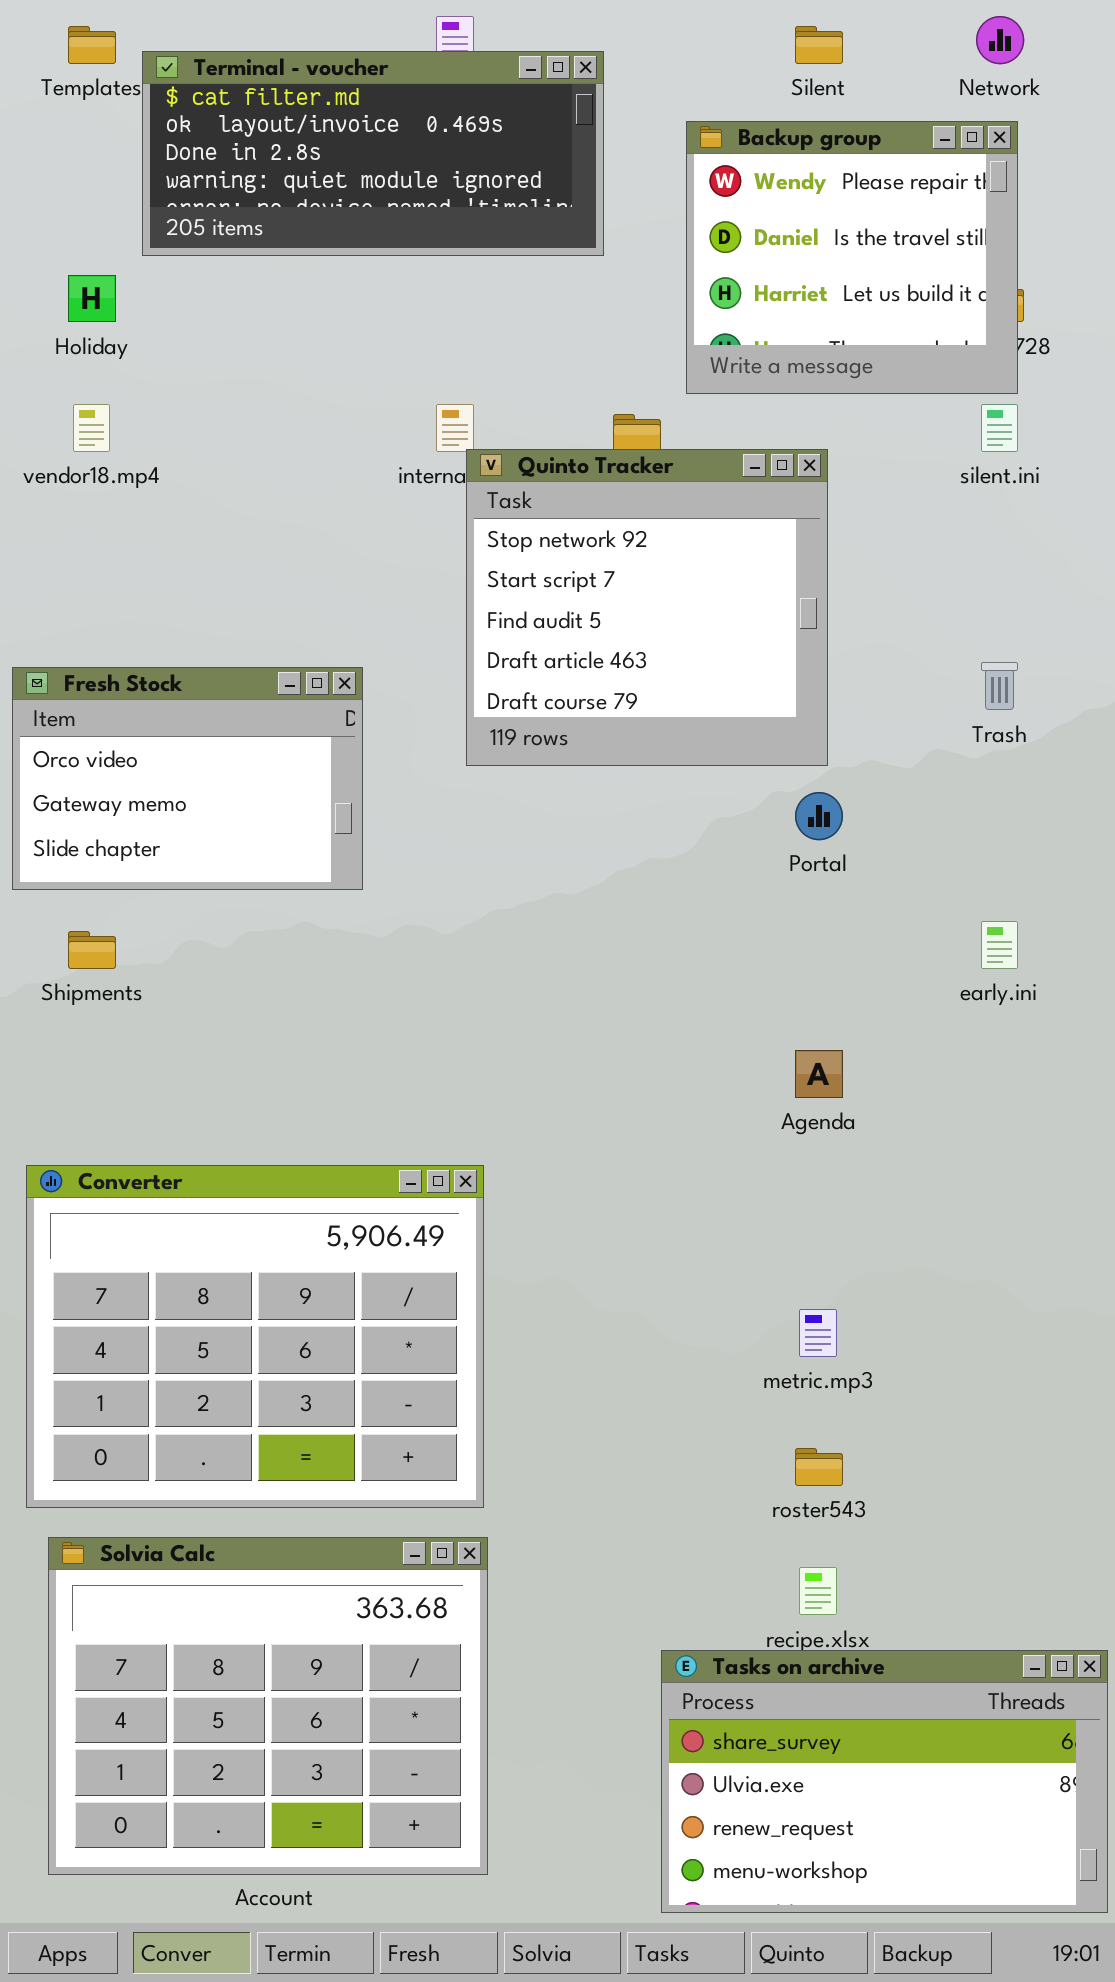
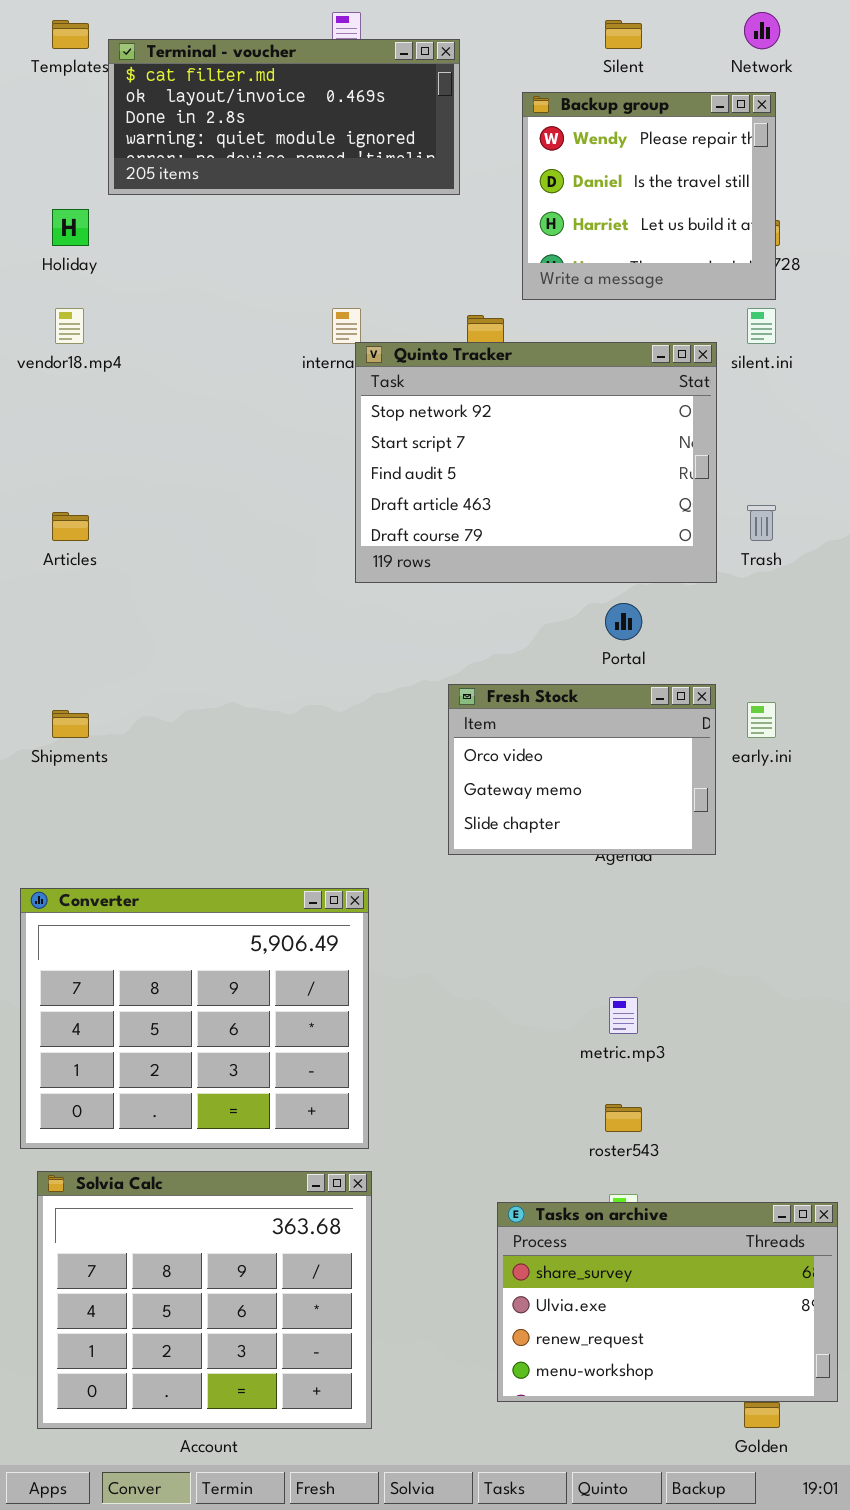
Quinto Tracker: [466,449,828,766] -> [355,342,717,583], resized
Fresh Stock: [12,667,363,890] -> [448,684,716,855], moved
Tasks on archive: [661,1650,1108,1913] -> [497,1202,838,1402], moved

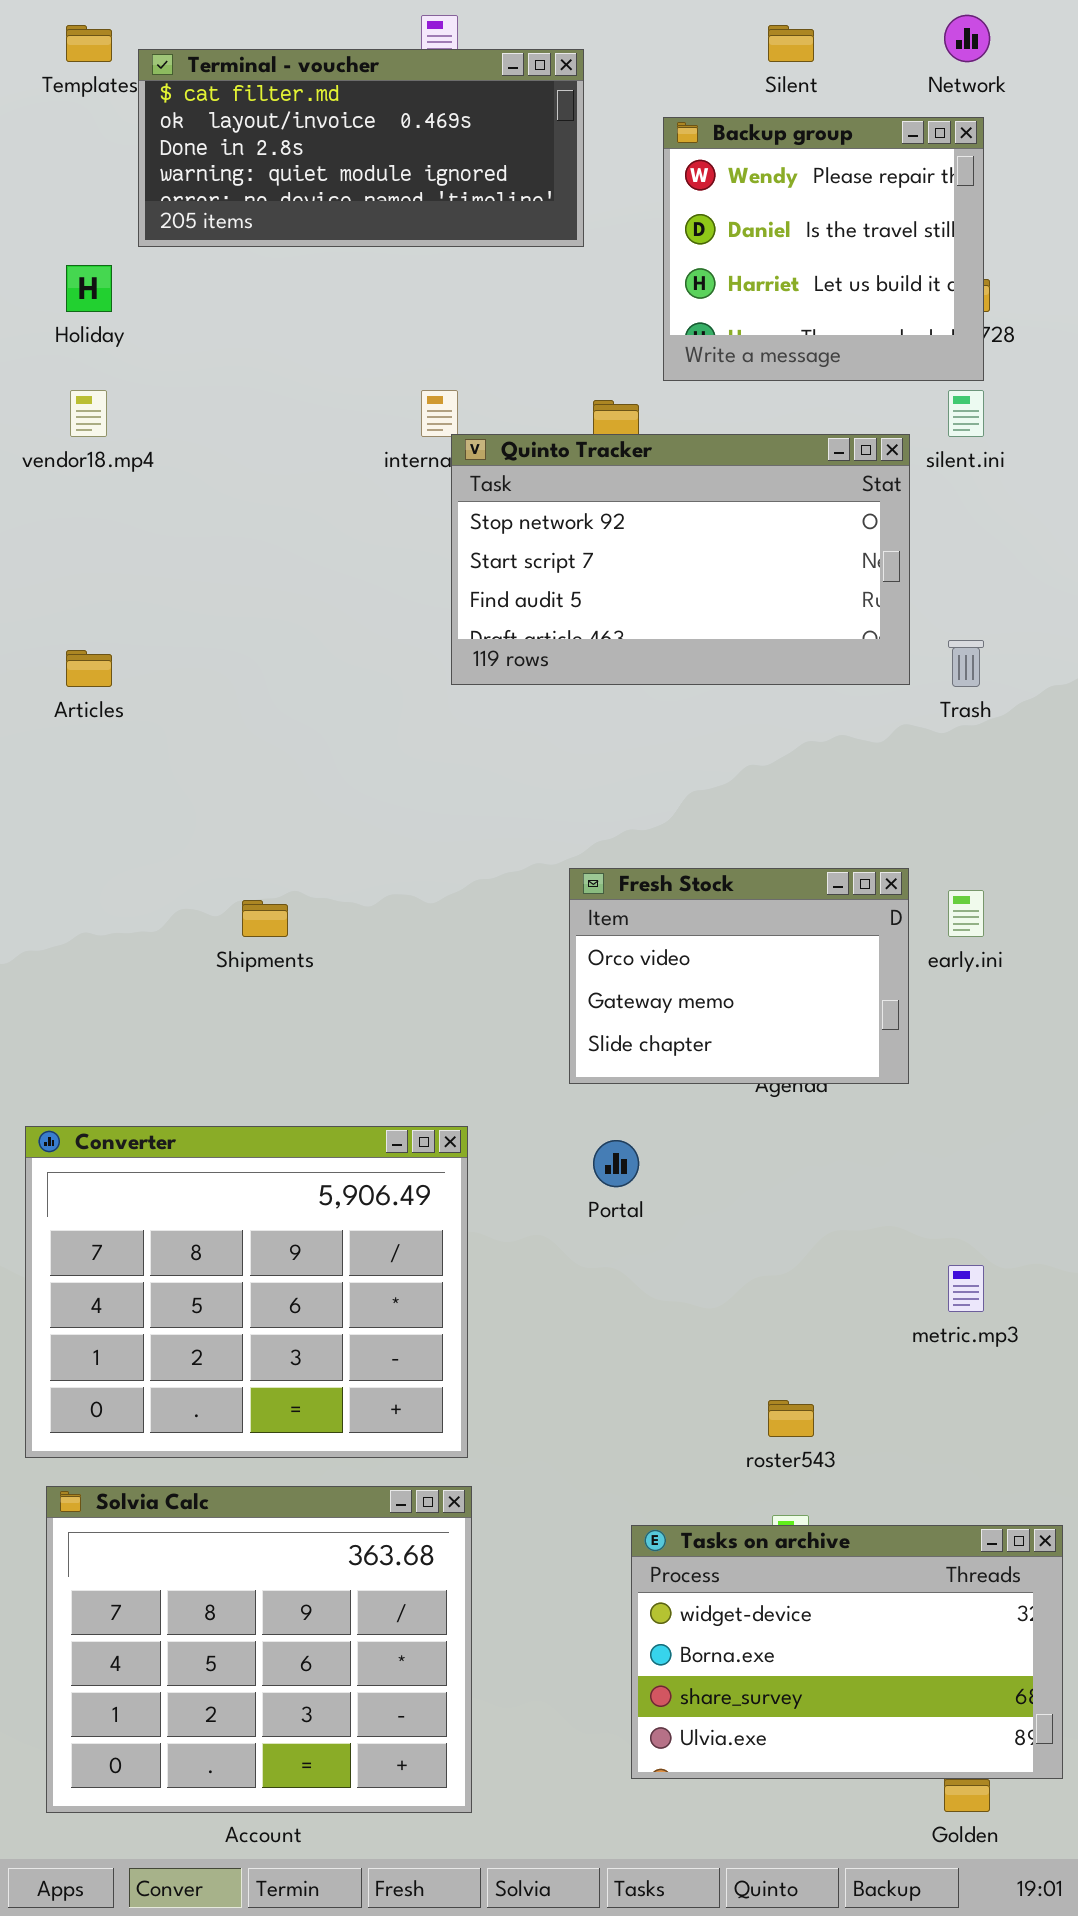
Quinto Tracker: [355,342,717,583] -> [451,434,910,685], resized
Portal: [605,603,642,640] -> [593,1140,639,1187], moved
Shipments: [52,710,89,738] -> [242,900,288,937], moved
metric.mp3: [609,997,638,1034] -> [948,1265,984,1312], moved
Tasks on archive: [497,1202,838,1402] -> [631,1525,1063,1779], scrolled up 2 rows

